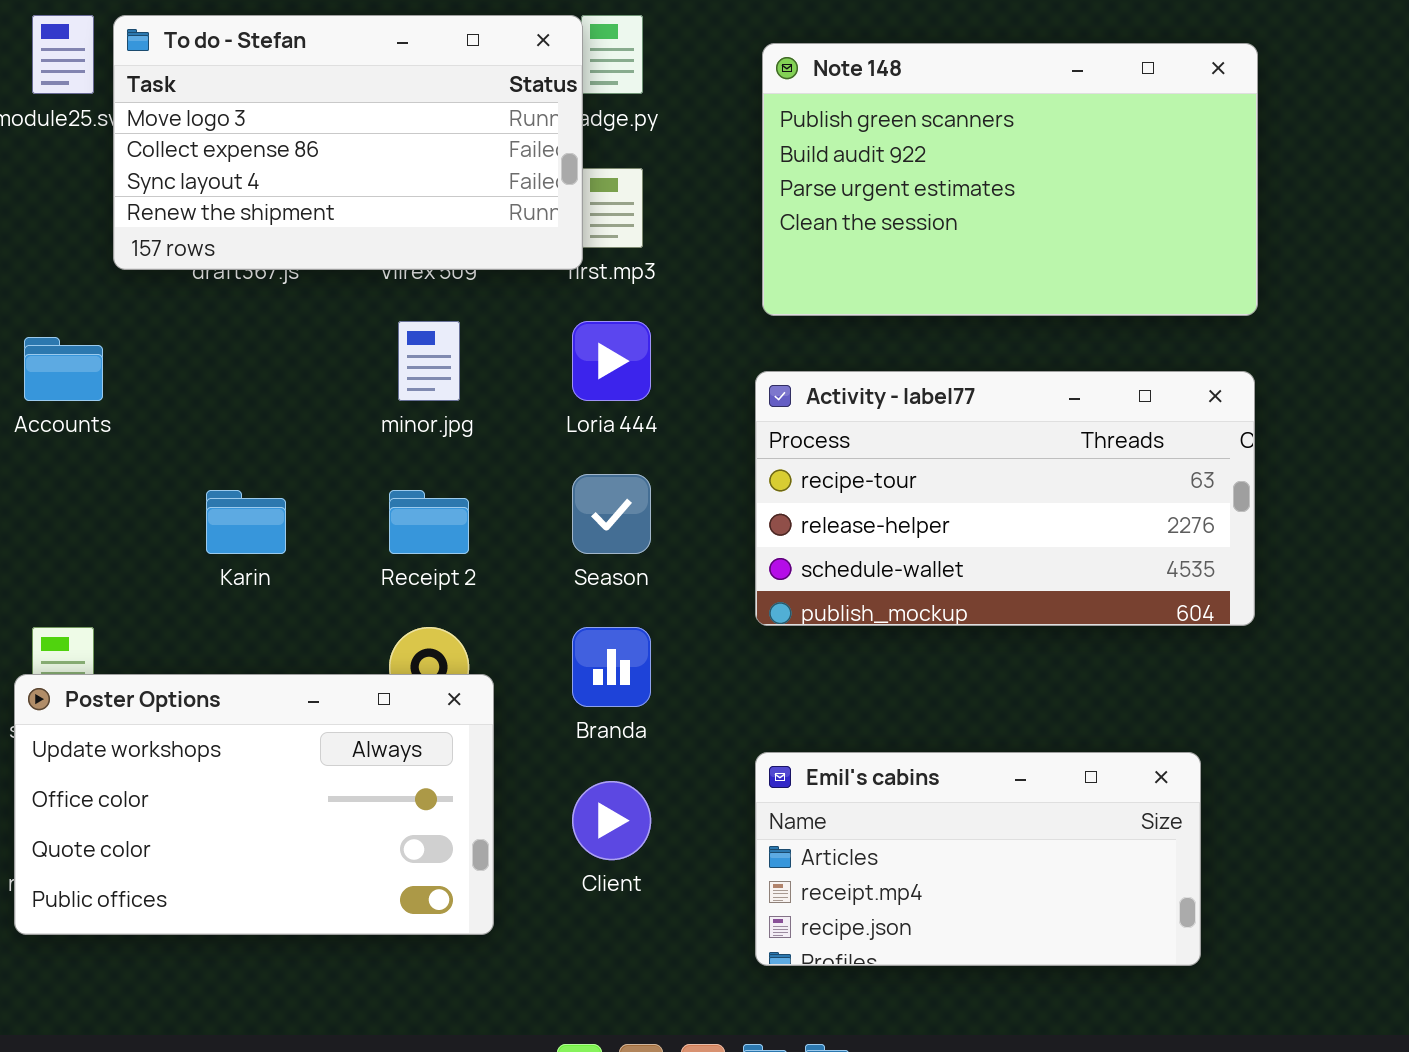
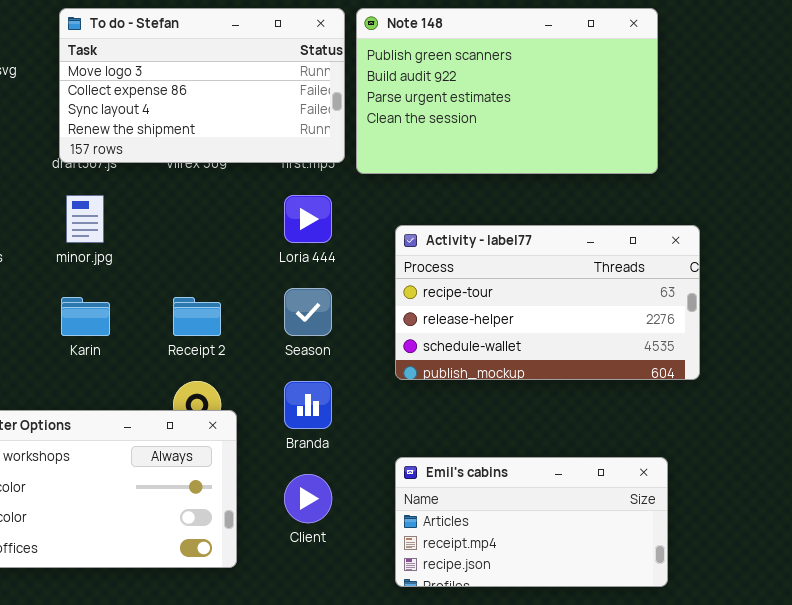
To do - Stefan: [113,15,583,270] -> [59,8,345,163], moved
Note 148: [762,43,1258,316] -> [356,8,658,174], moved
minor.jpg: [398,321,460,401] -> [66,195,104,243], moved

